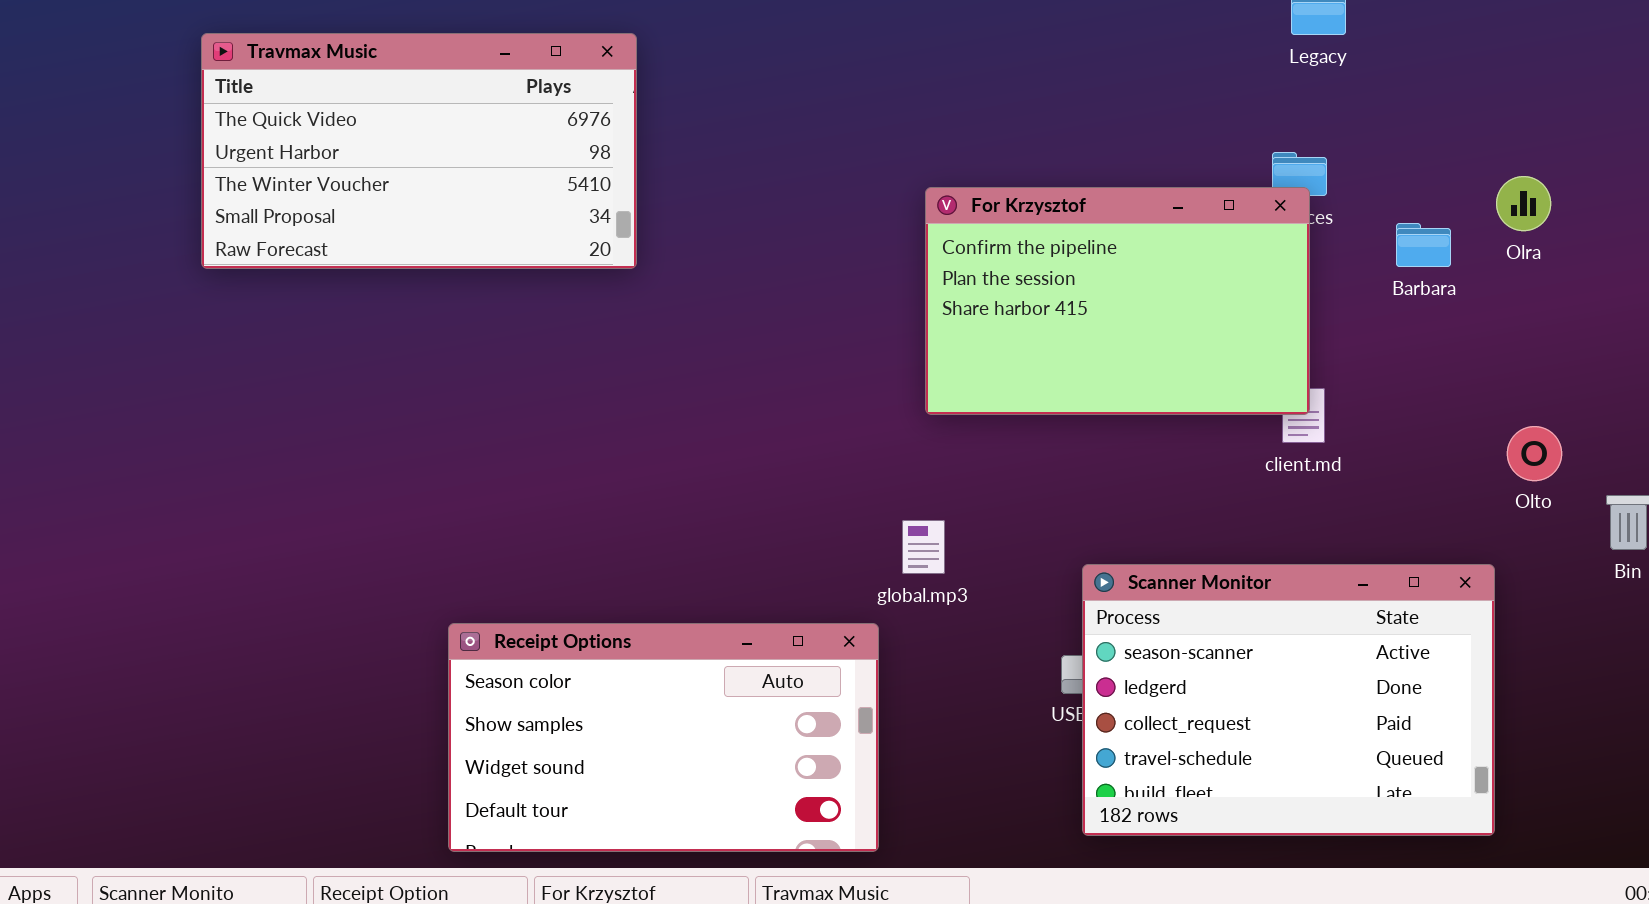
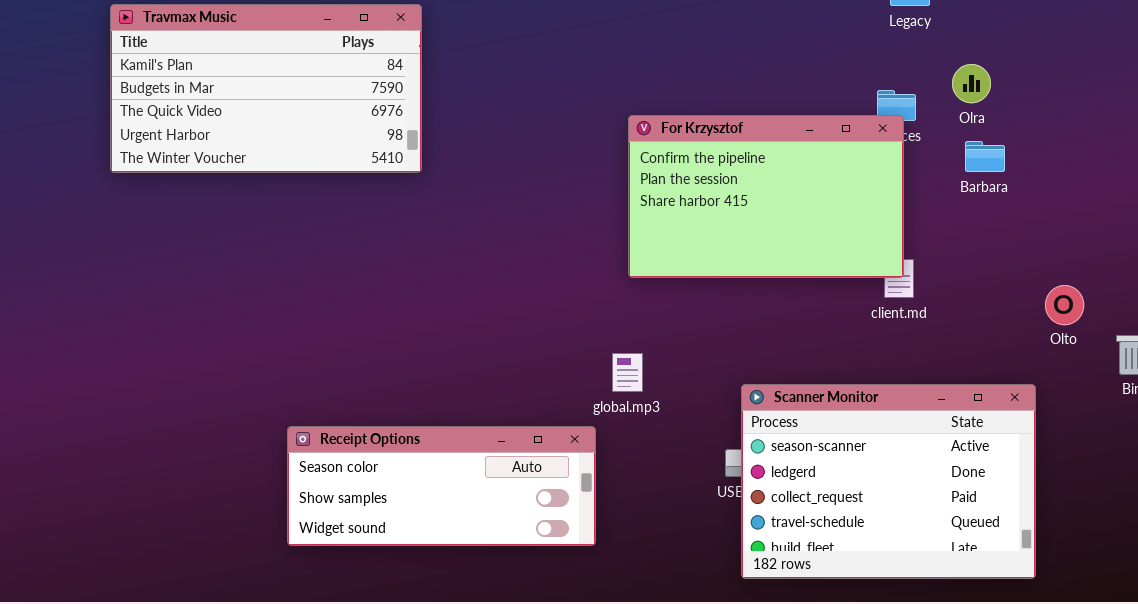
Travmax Music: [201,33,637,269] -> [110,4,422,173], scrolled up 2 rows
Olra: [1496,176,1551,231] -> [952,64,991,103], moved
Receipt Options: [448,623,879,852] -> [287,426,596,546], resized

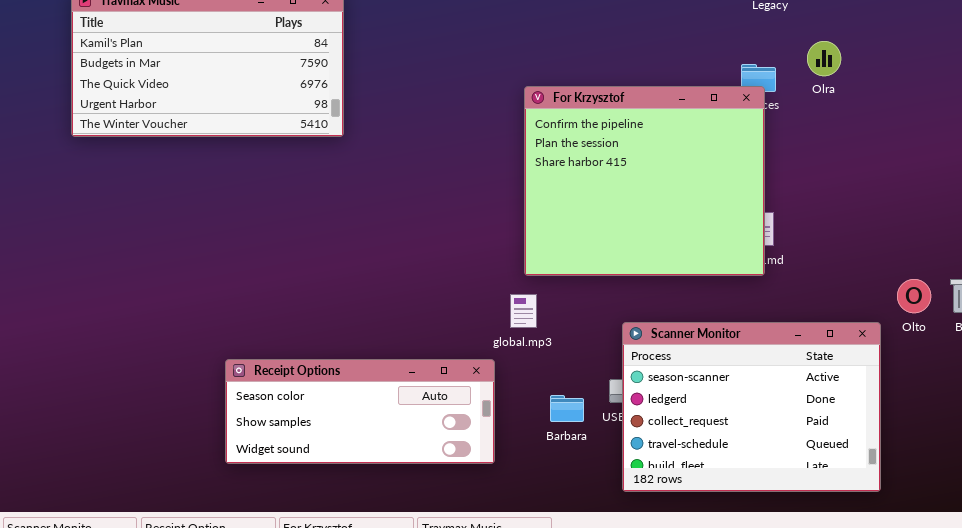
For Krzysztof: [628,115,904,278] -> [524,86,765,276], resized
Barbara: [965,141,1005,172] -> [550,395,584,422], moved
Olto: [1045,285,1084,325] -> [897,279,931,313], moved

